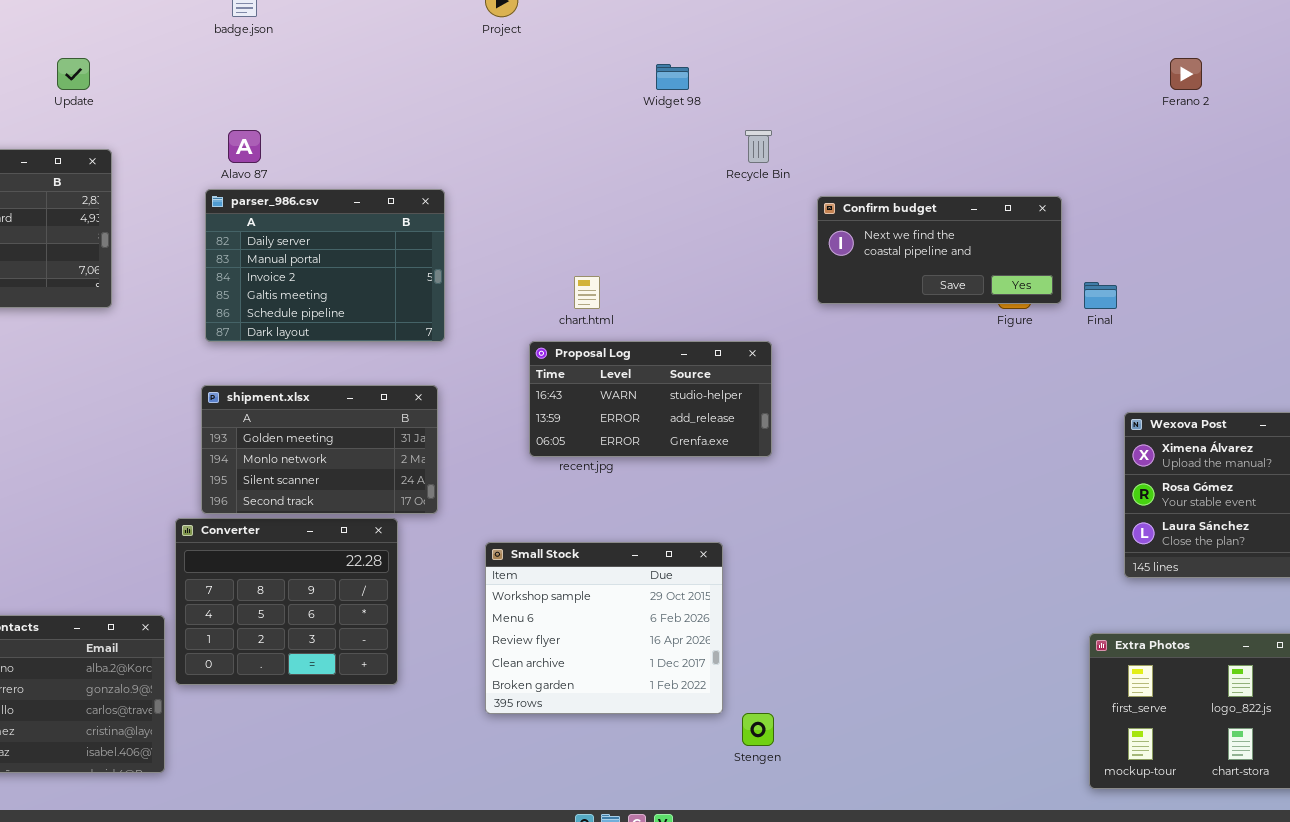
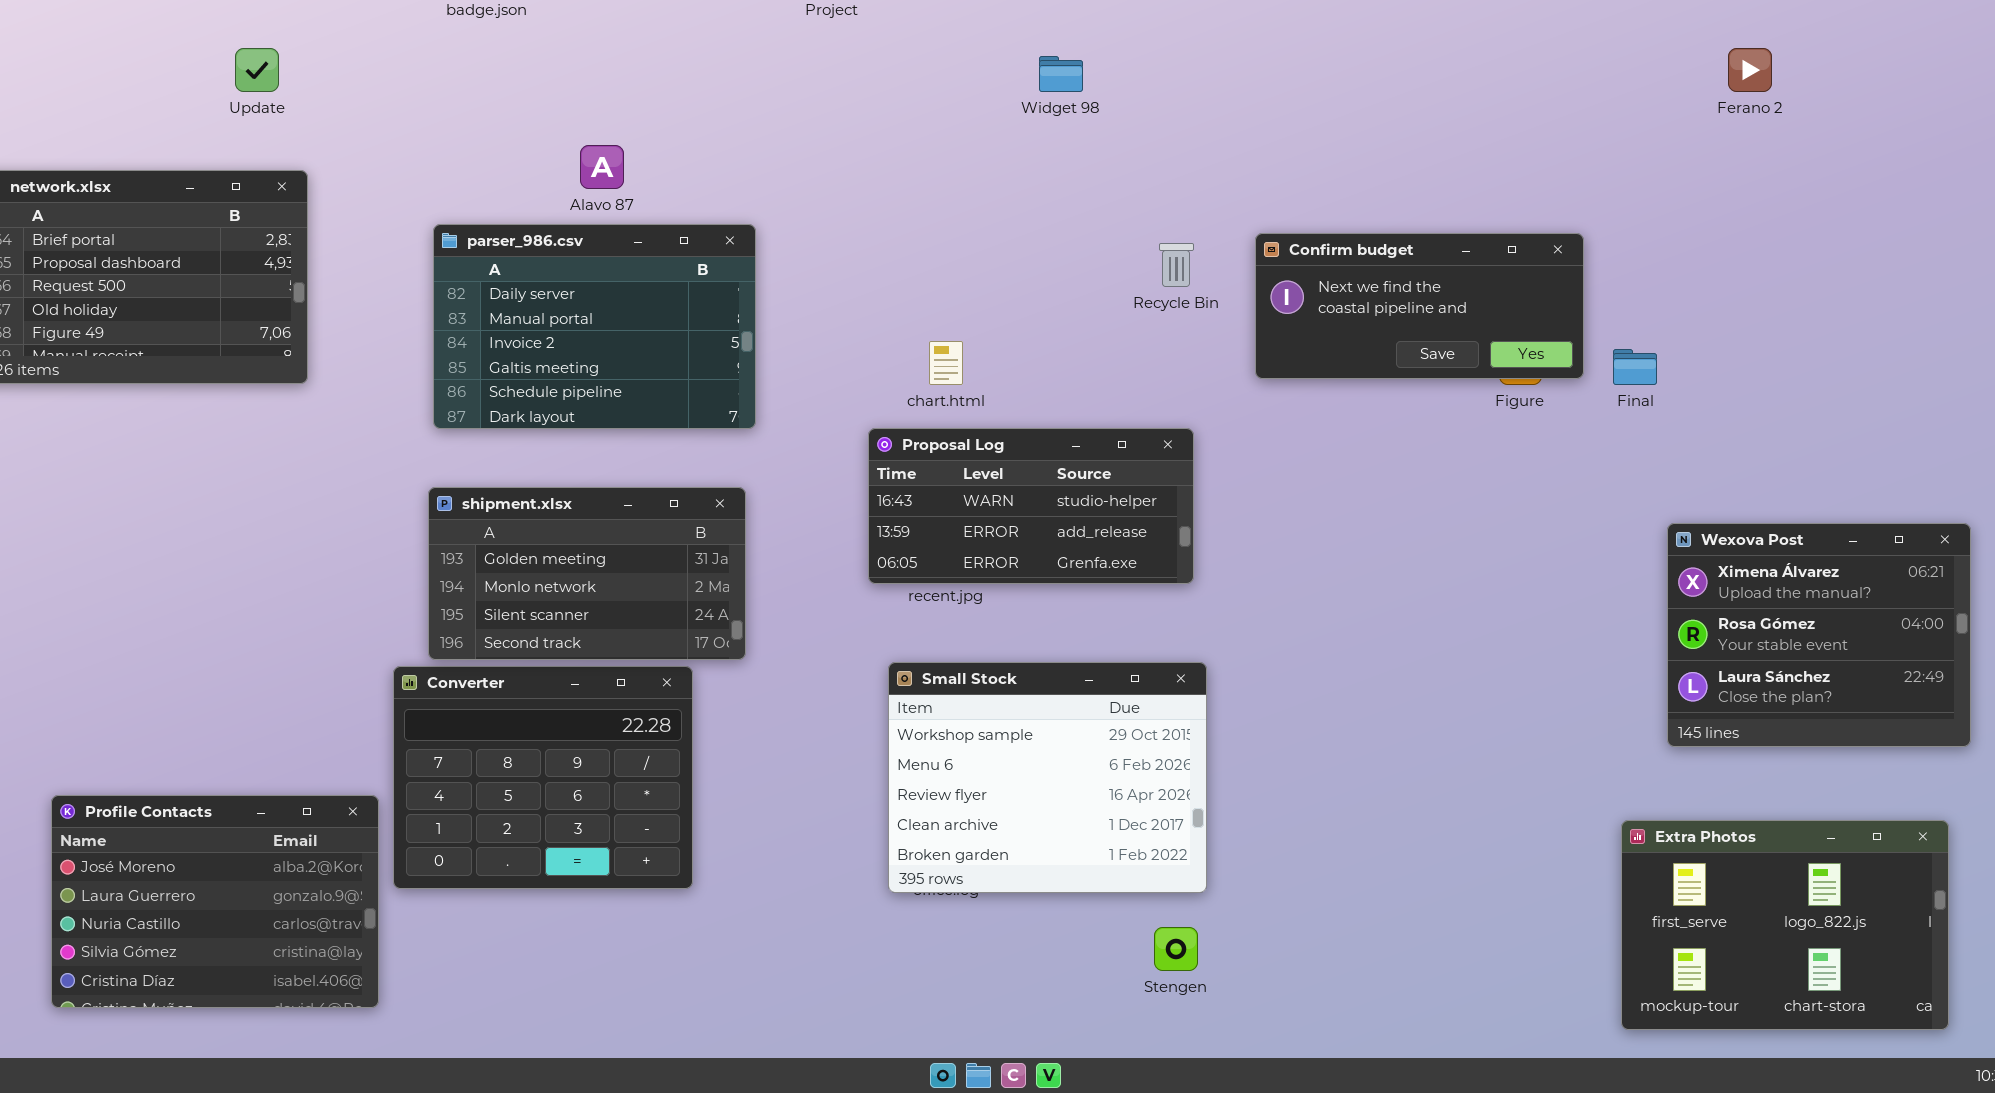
Alavo 87: [228,130,261,163] -> [580,145,624,189], moved
Recycle Bin: [745,130,772,163] -> [1159,243,1194,287], moved
Small Stock: [485,542,723,714] -> [888,662,1207,893], moved

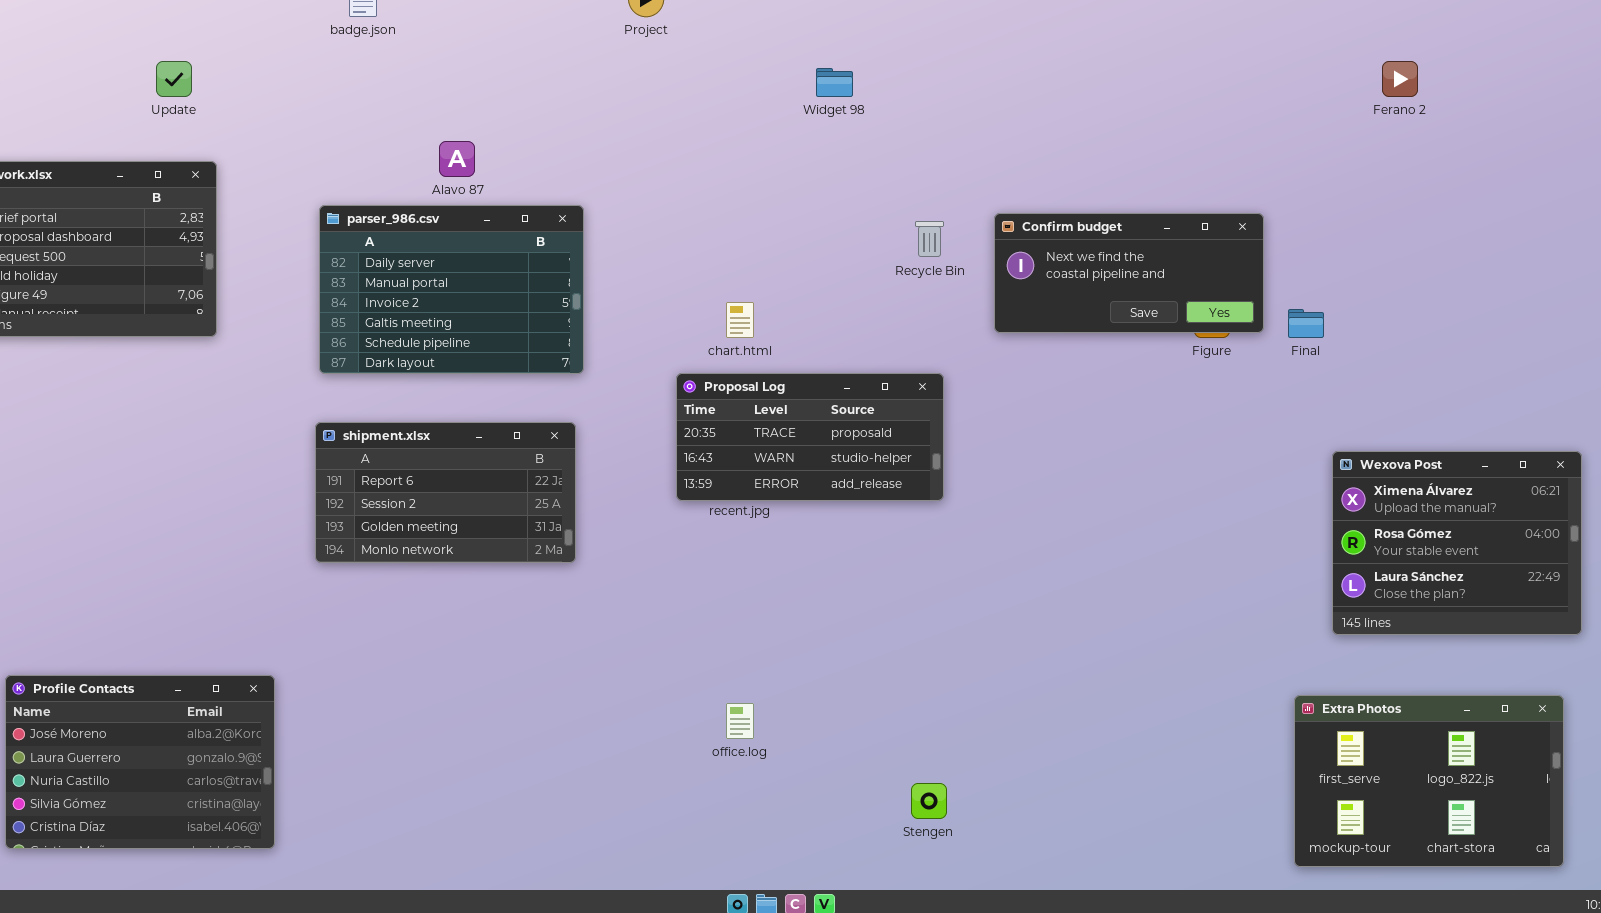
Proposal Log: [868,428,1194,584] -> [676,373,944,501], scrolled up 1 row
shipment.xlsx: [428,487,746,660] -> [315,422,576,563], scrolled up 2 rows
Small Stock: [888,662,1207,893] -> none, closed
Converter: [393,666,693,889] -> none, closed

